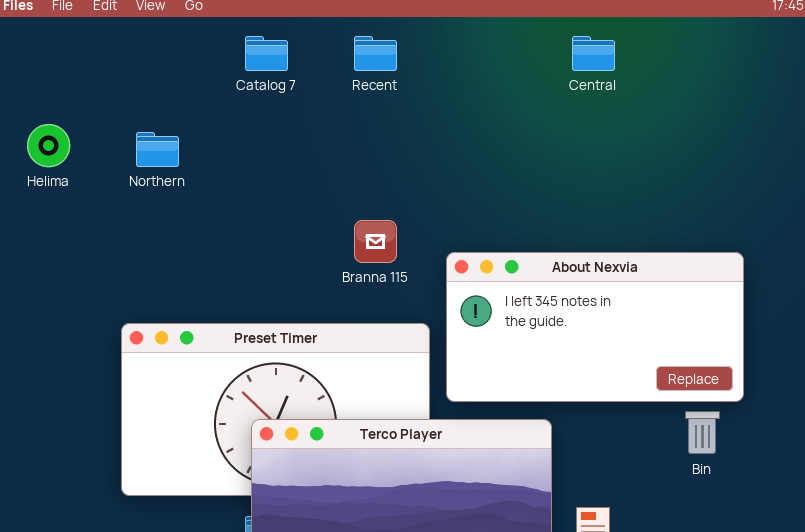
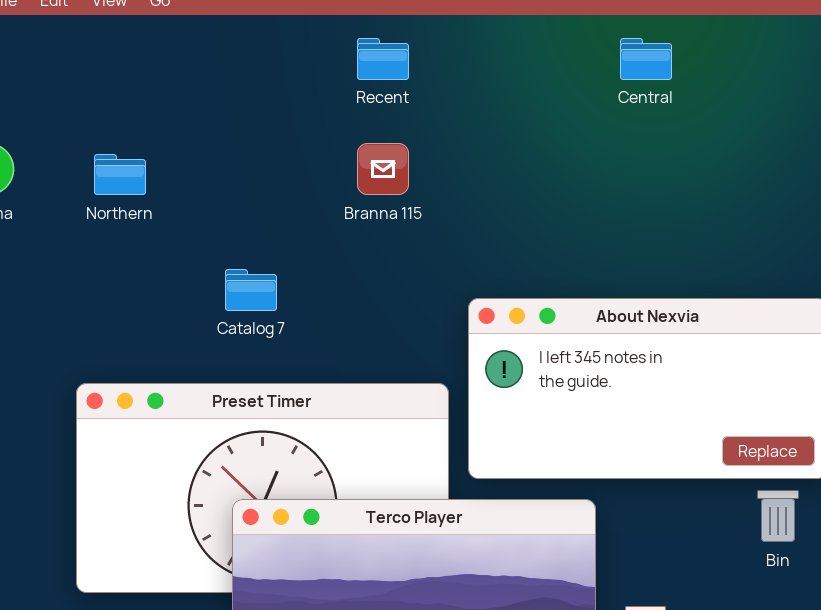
Catalog 7: [245,36,288,71] -> [225,269,277,311], moved
Branna 115: [354,220,397,263] -> [357,143,409,195], moved

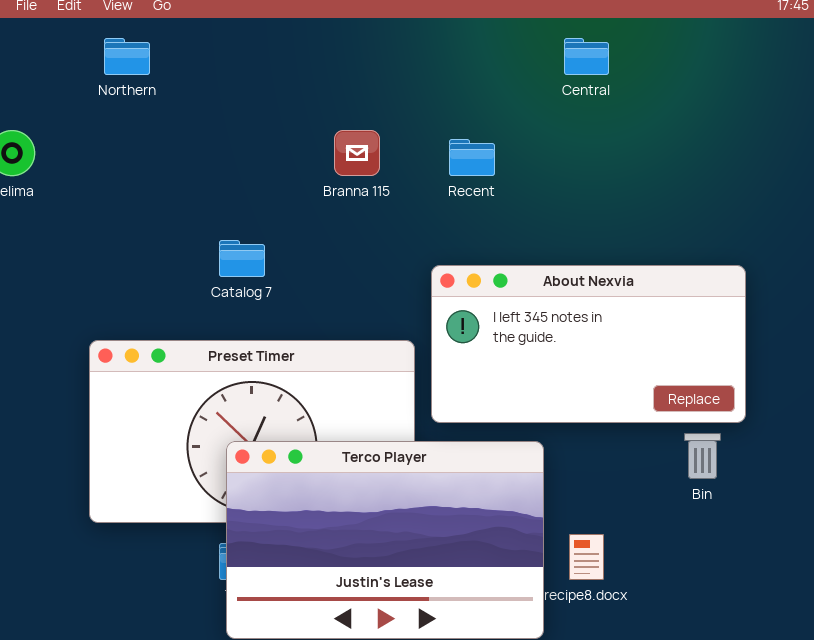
Recent: [357,38,409,80] -> [449,139,495,176], moved
Northern: [94,154,146,195] -> [104,38,150,75], moved

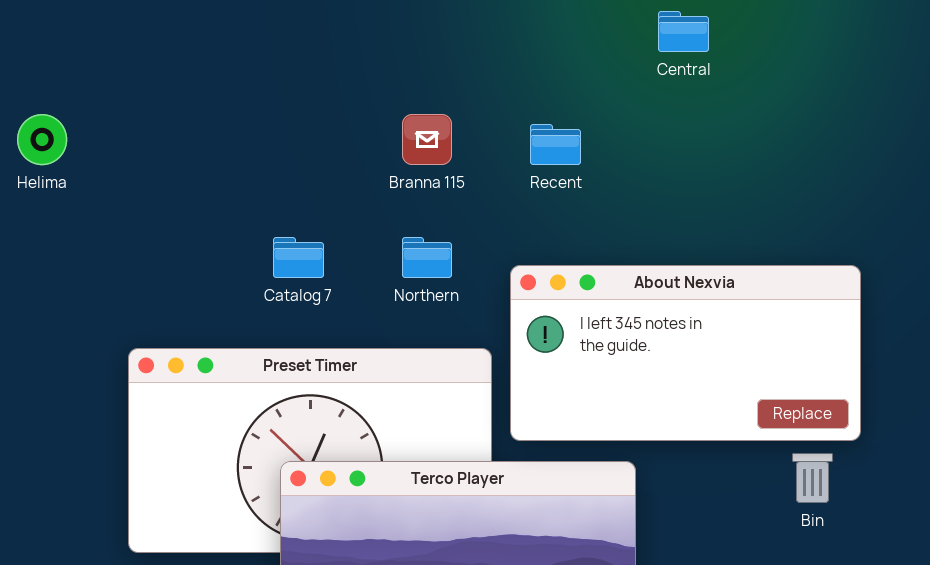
Northern: [104,38,150,75] -> [402,237,452,278], moved

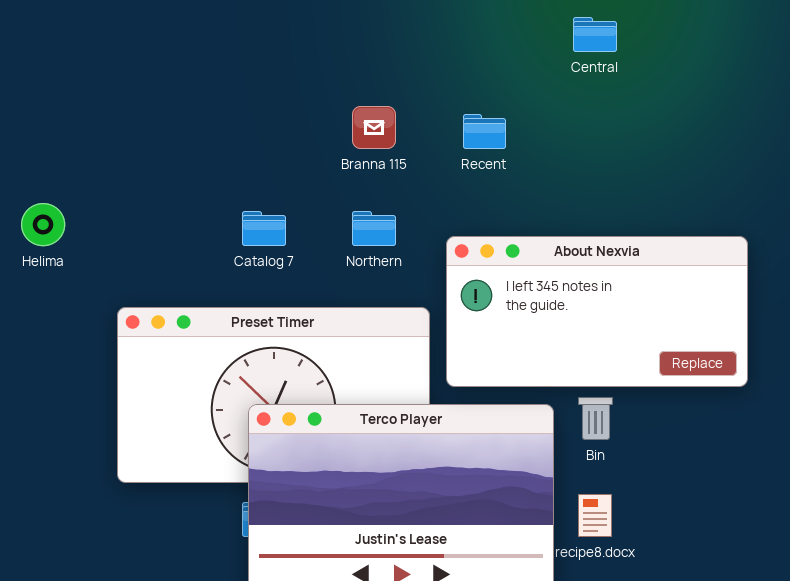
Helima: [17,114,67,165] -> [21,203,65,246], moved
Bin: [792,453,833,503] -> [578,397,613,440], moved

